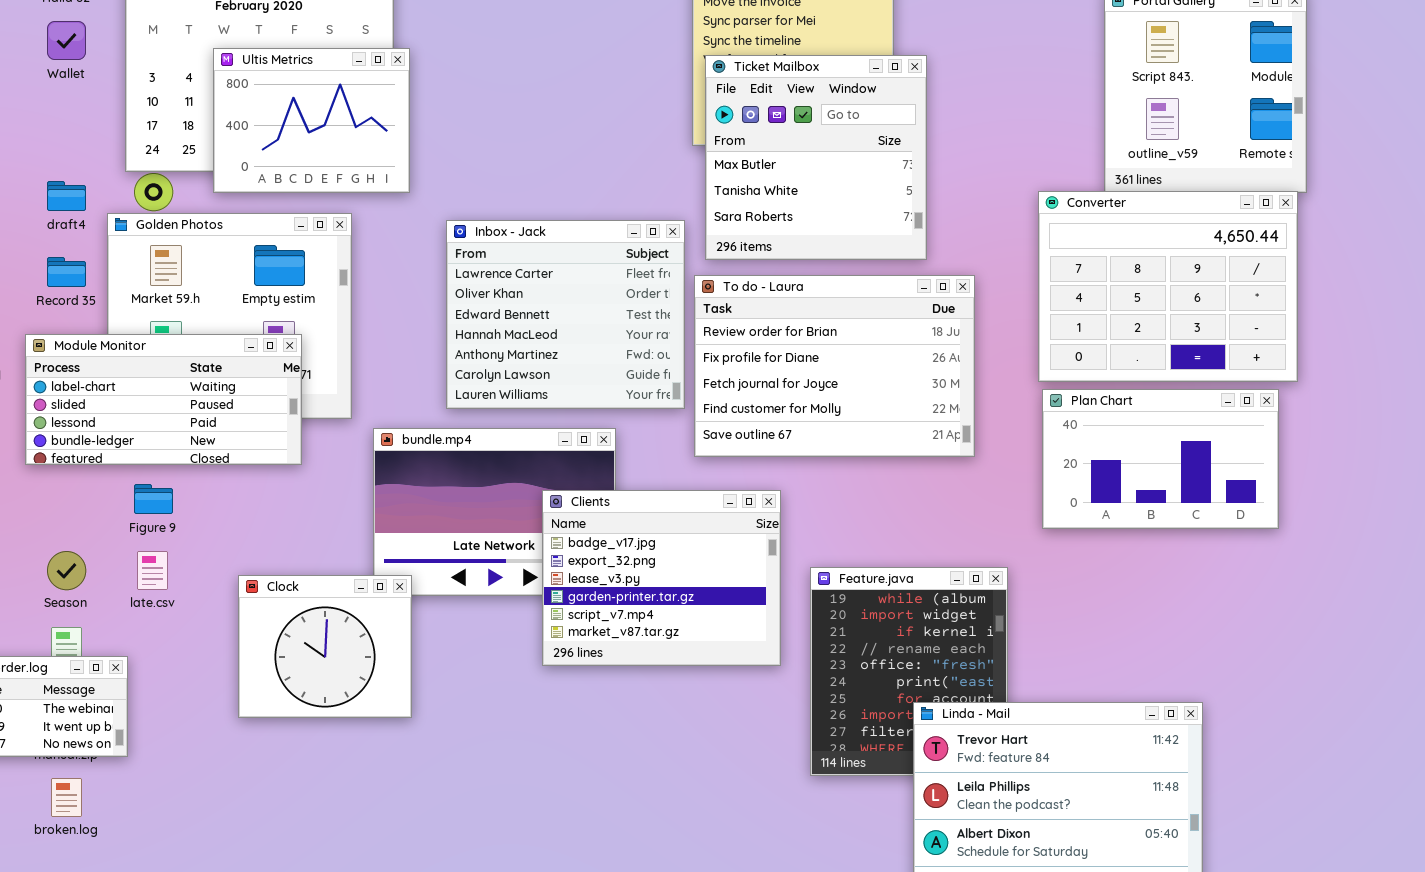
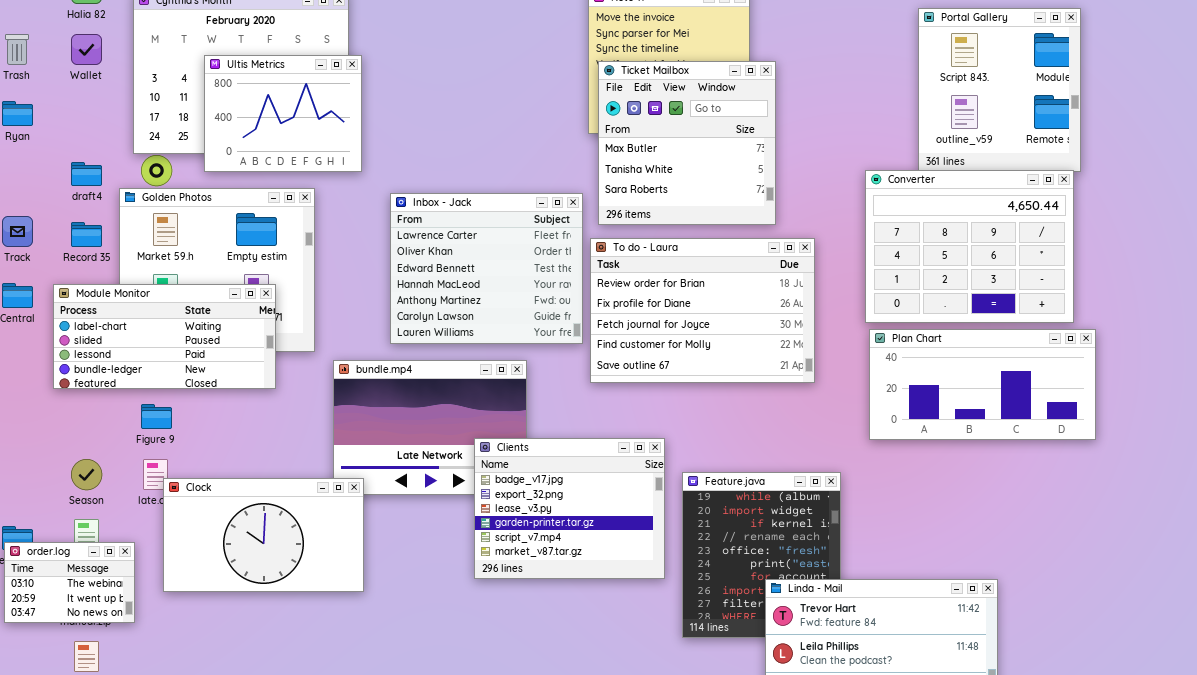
Plan Chart: [1042,389,1279,529] -> [869,329,1096,440], resized
Clients: [542,490,781,666] -> [474,438,665,579], moved
Clock: [238,575,412,718] -> [163,478,364,592], resized

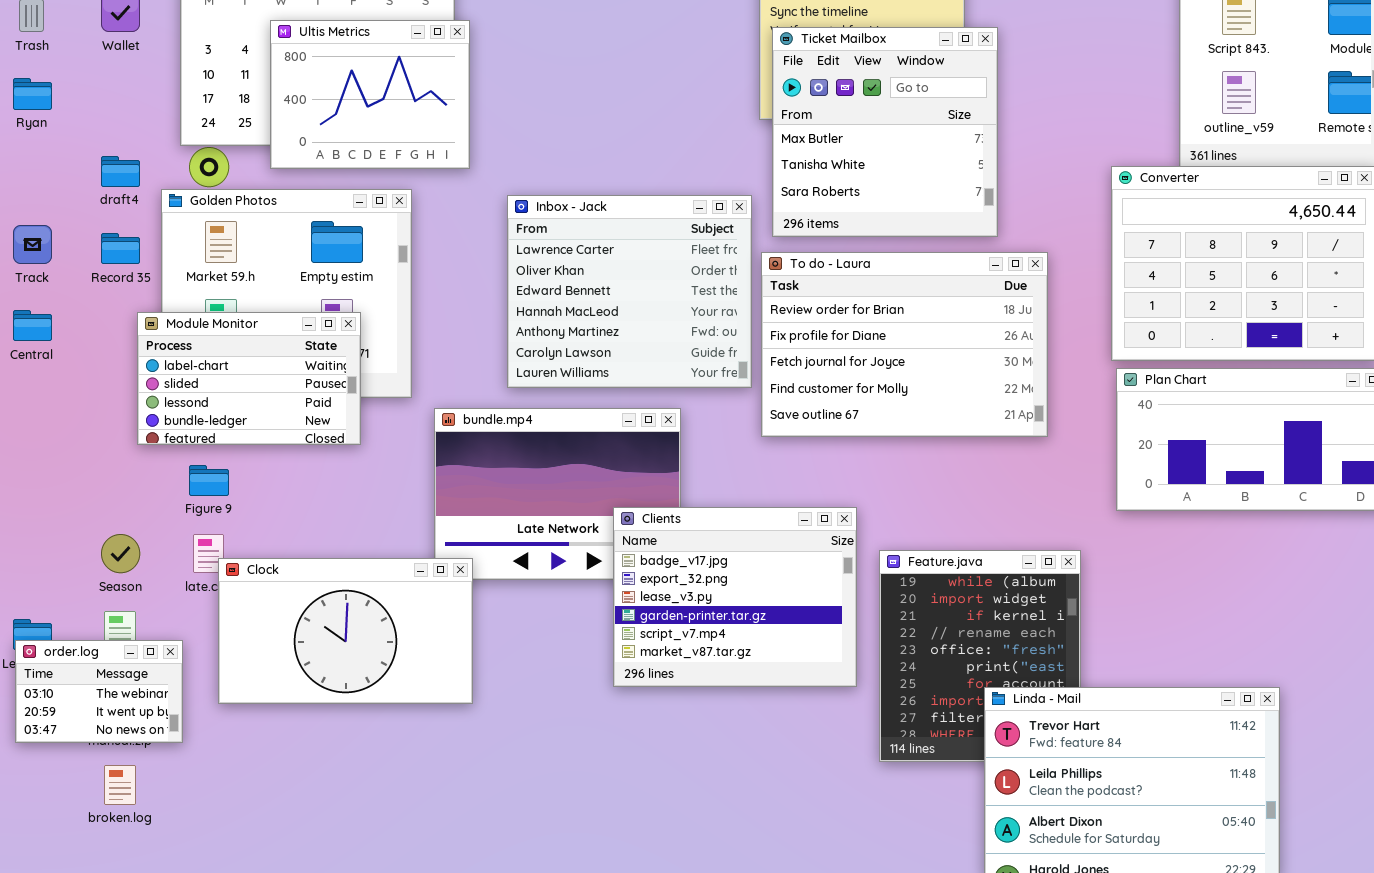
Module Monitor: [53,284,276,389] -> [137,312,361,445], resized

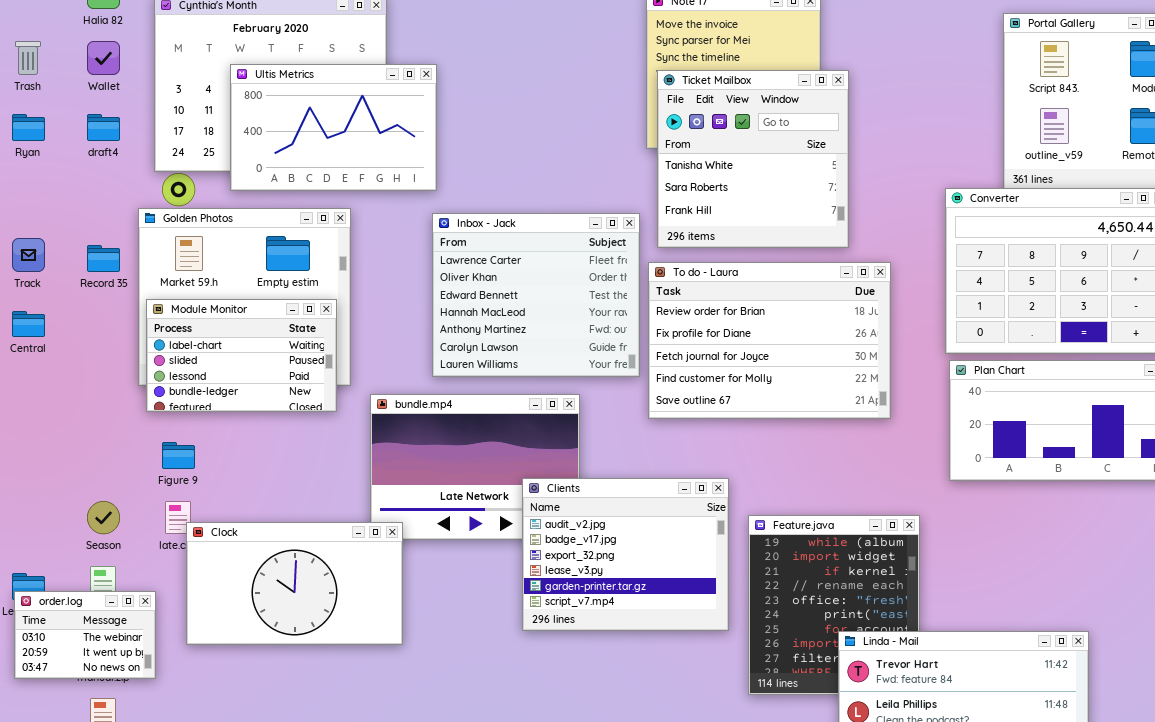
Ultis Metrics: [270,20,470,169] -> [230,64,437,191], resized
Ticket Mailbox: [772,27,998,237] -> [657,70,849,248], scrolled down 1 row
draft4: [101,156,140,187] -> [87,114,120,141], moved
Module Monitor: [137,312,361,445] -> [146,299,337,412], moved
Clients: [613,507,857,687] -> [522,478,729,631], scrolled up 1 row

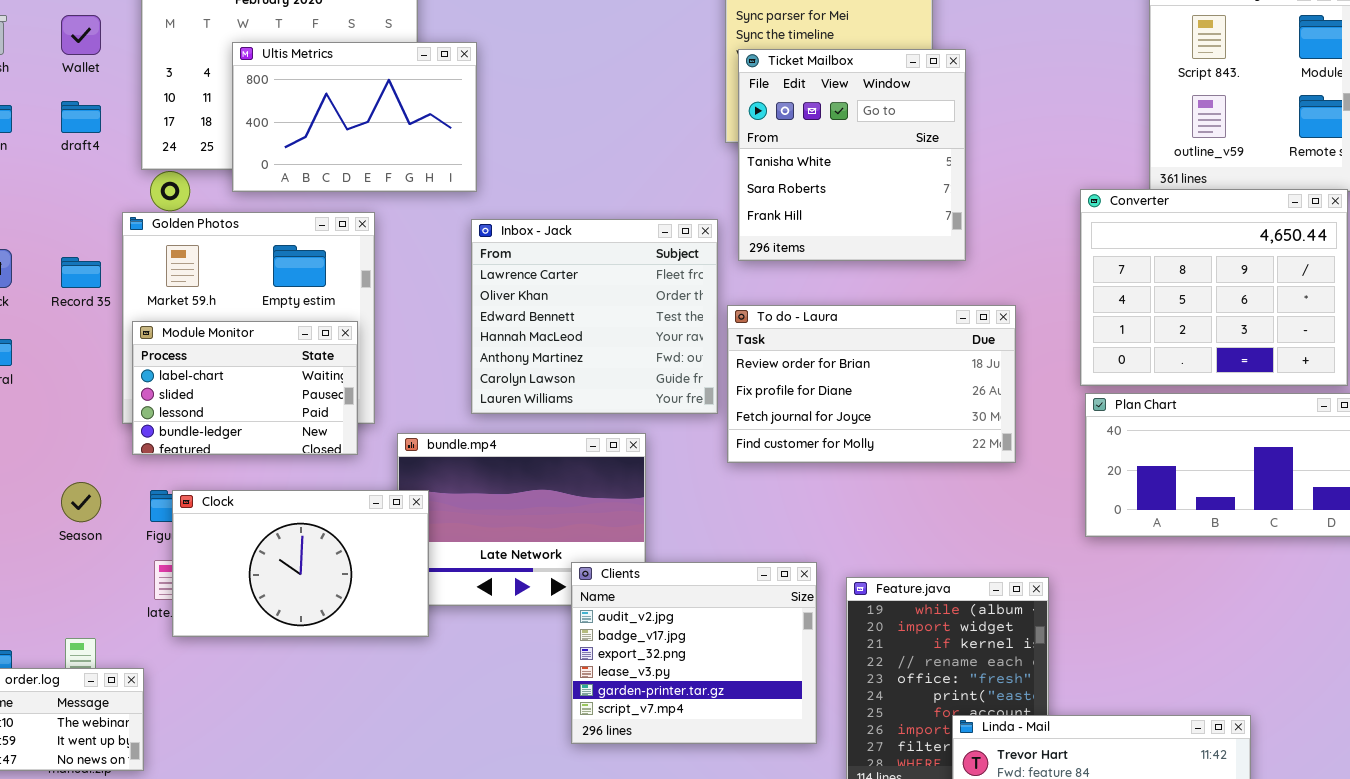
To do - Laura: [648,262,891,419] -> [727,305,1016,463], resized
Clients: [522,478,729,631] -> [571,562,817,744], moved
Season: [87,501,120,534] -> [61,482,101,522], moved
Clock: [186,522,403,645] -> [172,490,429,637], moved

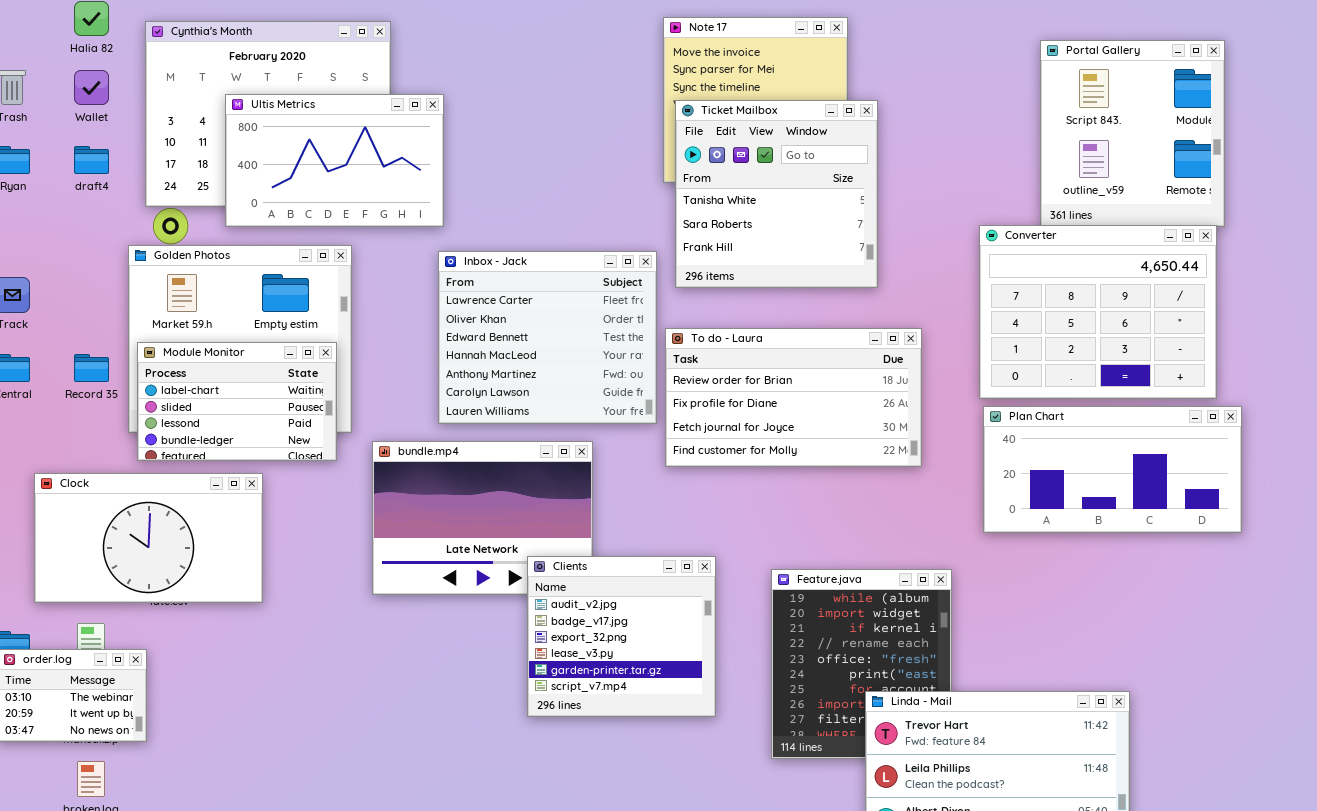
Record 35: [61,257,101,288] -> [74,354,109,382], moved
Clock: [172,490,429,637] -> [34,473,263,603], moved
Clients: [571,562,817,744] -> [527,556,716,717], resized

